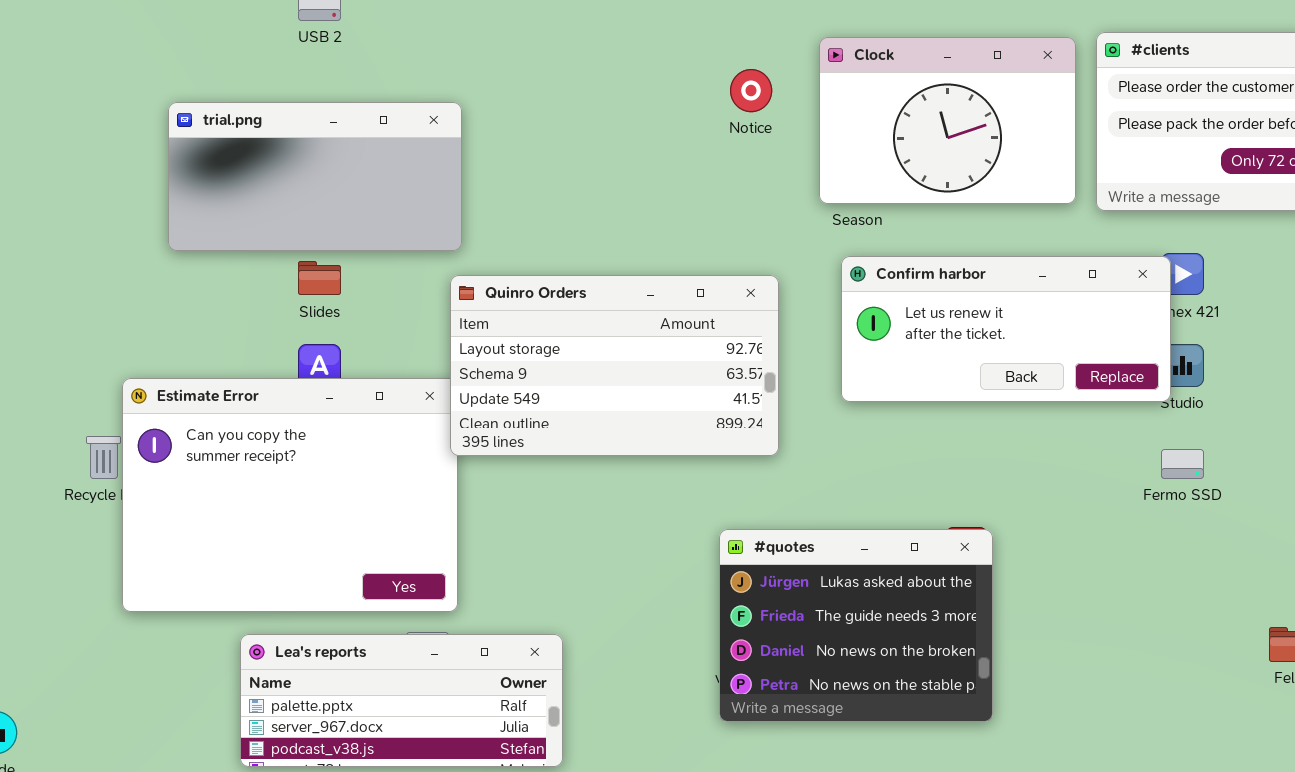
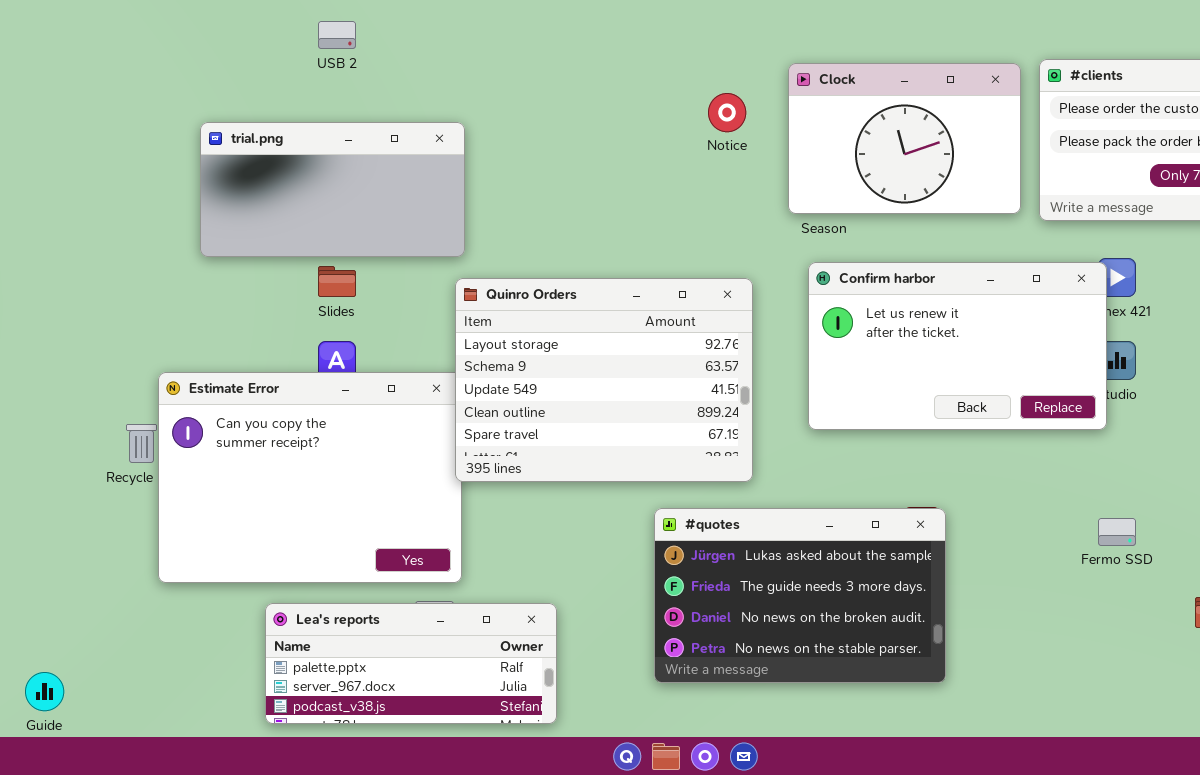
Confirm harbor: [841,256,1171,402] -> [808,262,1107,430], resized
Quinro Orders: [450,275,779,456] -> [455,278,753,482], resized
Fermo SSD: [1161,449,1204,479] -> [1098,518,1136,546], moved
#quotes: [719,529,993,722] -> [654,508,946,683], resized

